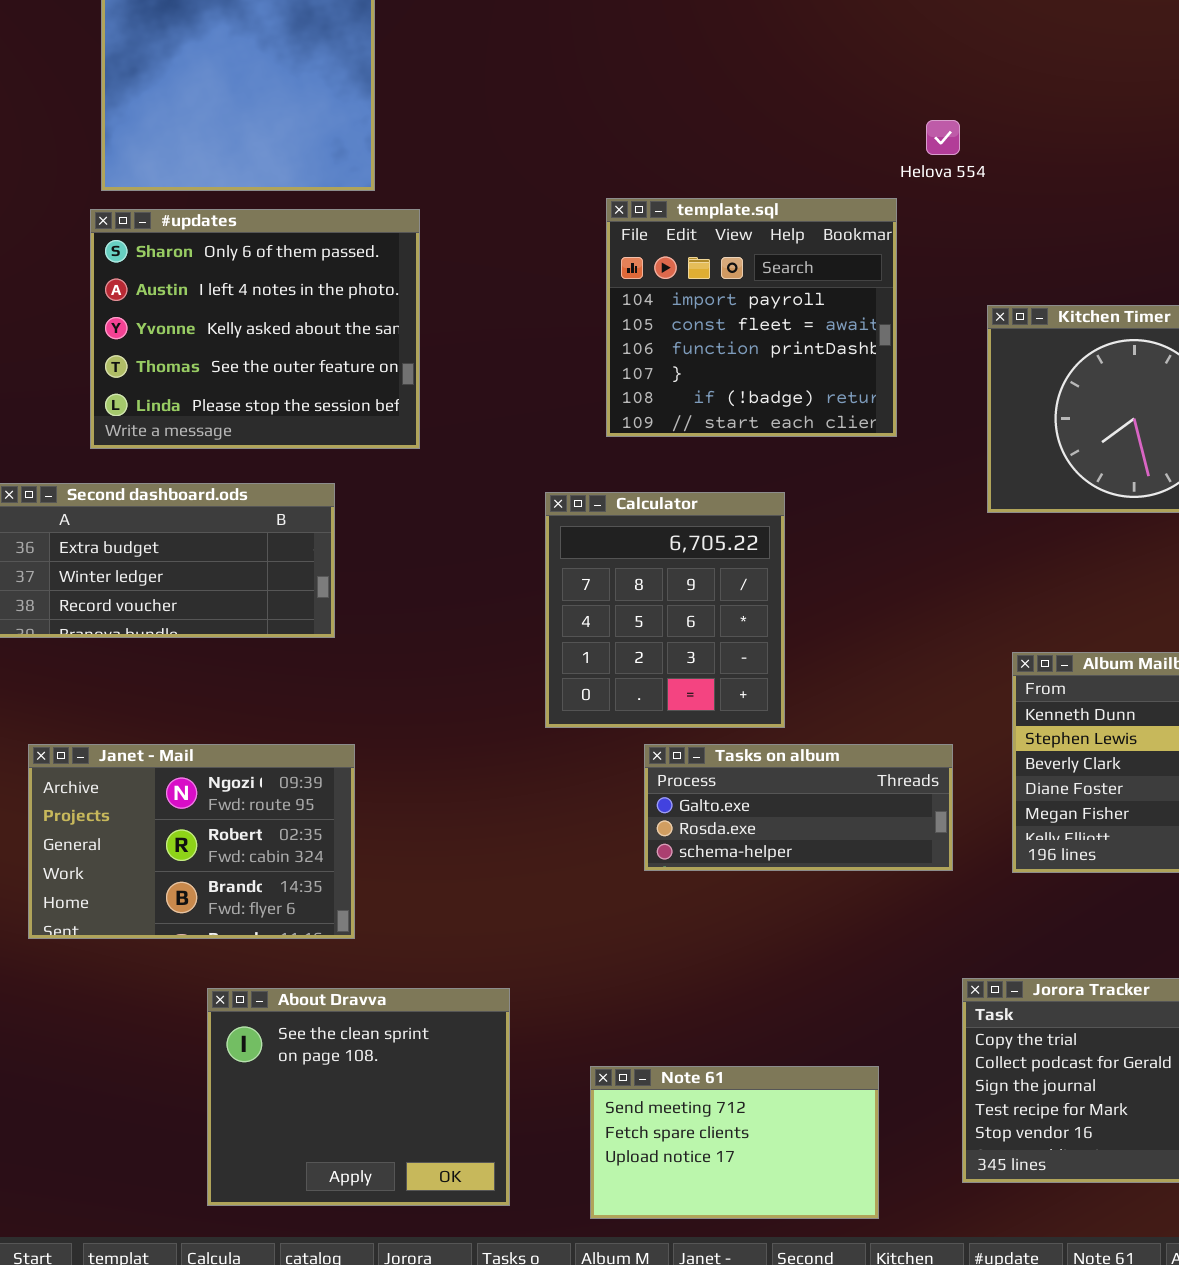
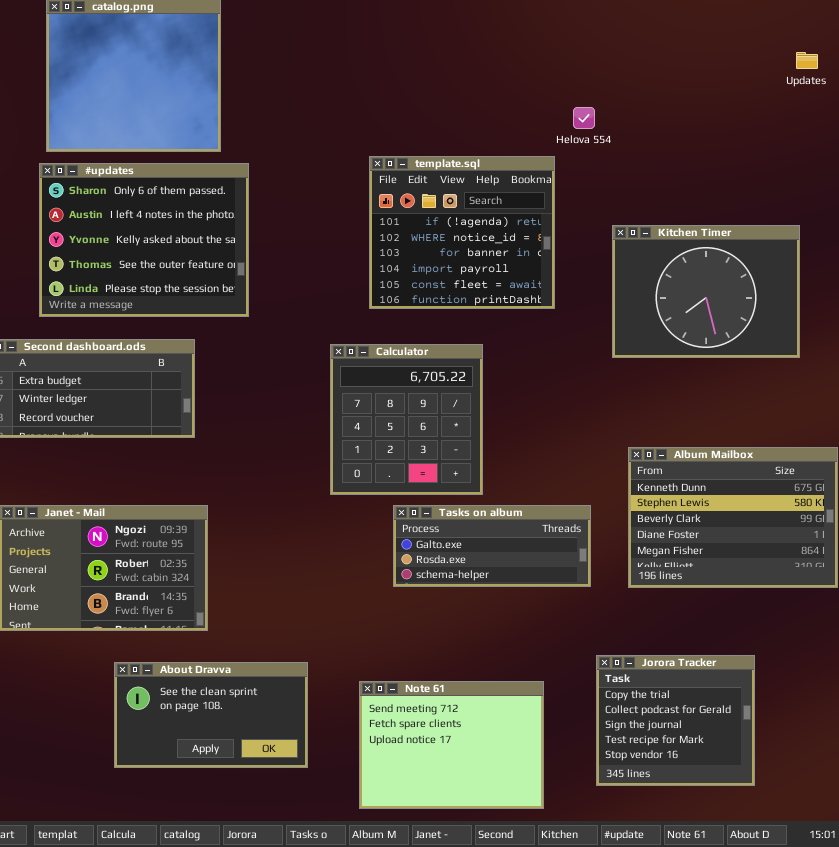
template.sql: [606,198,897,437] -> [369,156,555,309], scrolled up 3 rows
About Dravva: [207,988,510,1206] -> [114,662,308,768], resized
Note 61: [590,1066,879,1219] -> [359,681,544,809], resized

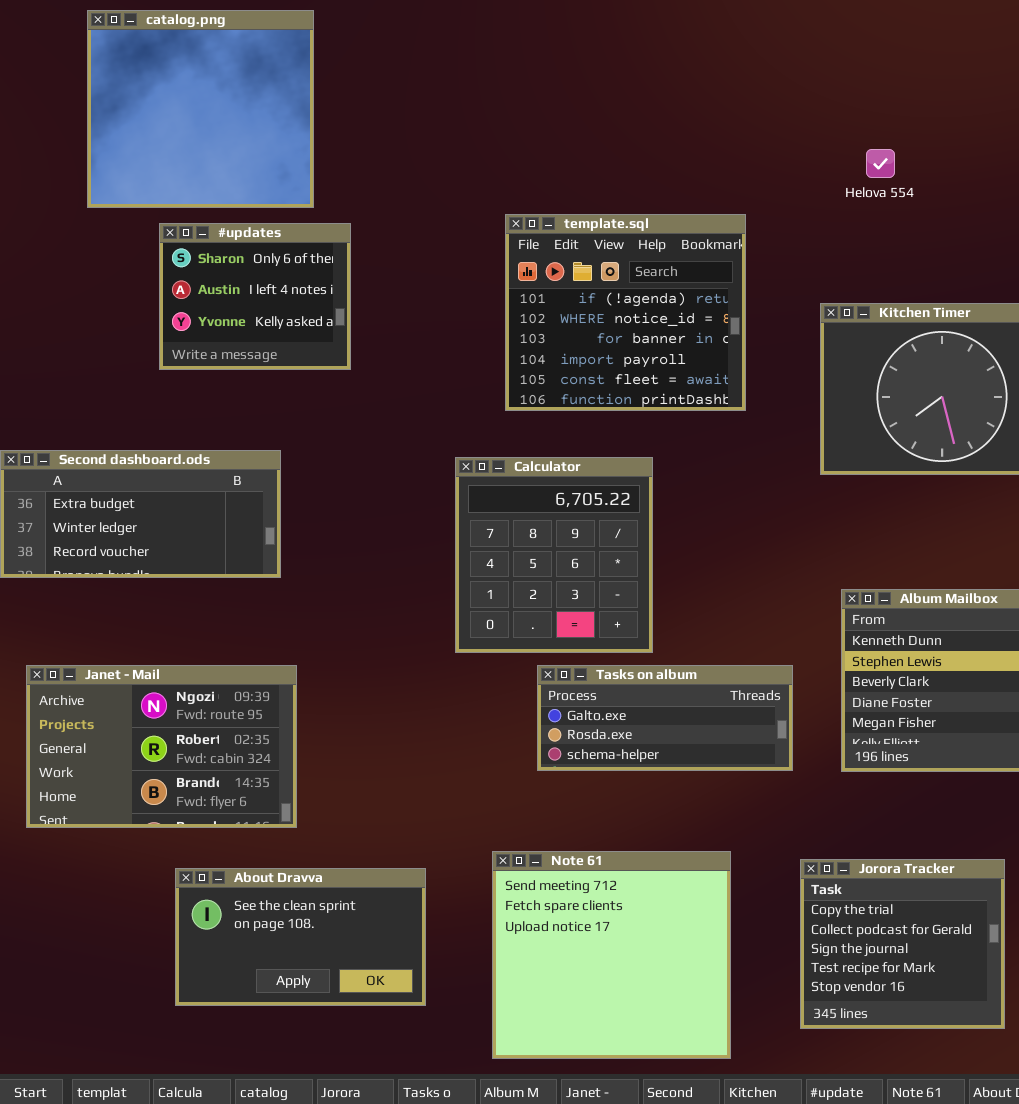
Helova 554: [573,107,595,129] -> [866,149,895,178], moved
#updates: [39,163,249,317] -> [159,223,351,370], resized
Note 61: [359,681,544,809] -> [492,851,731,1059], resized

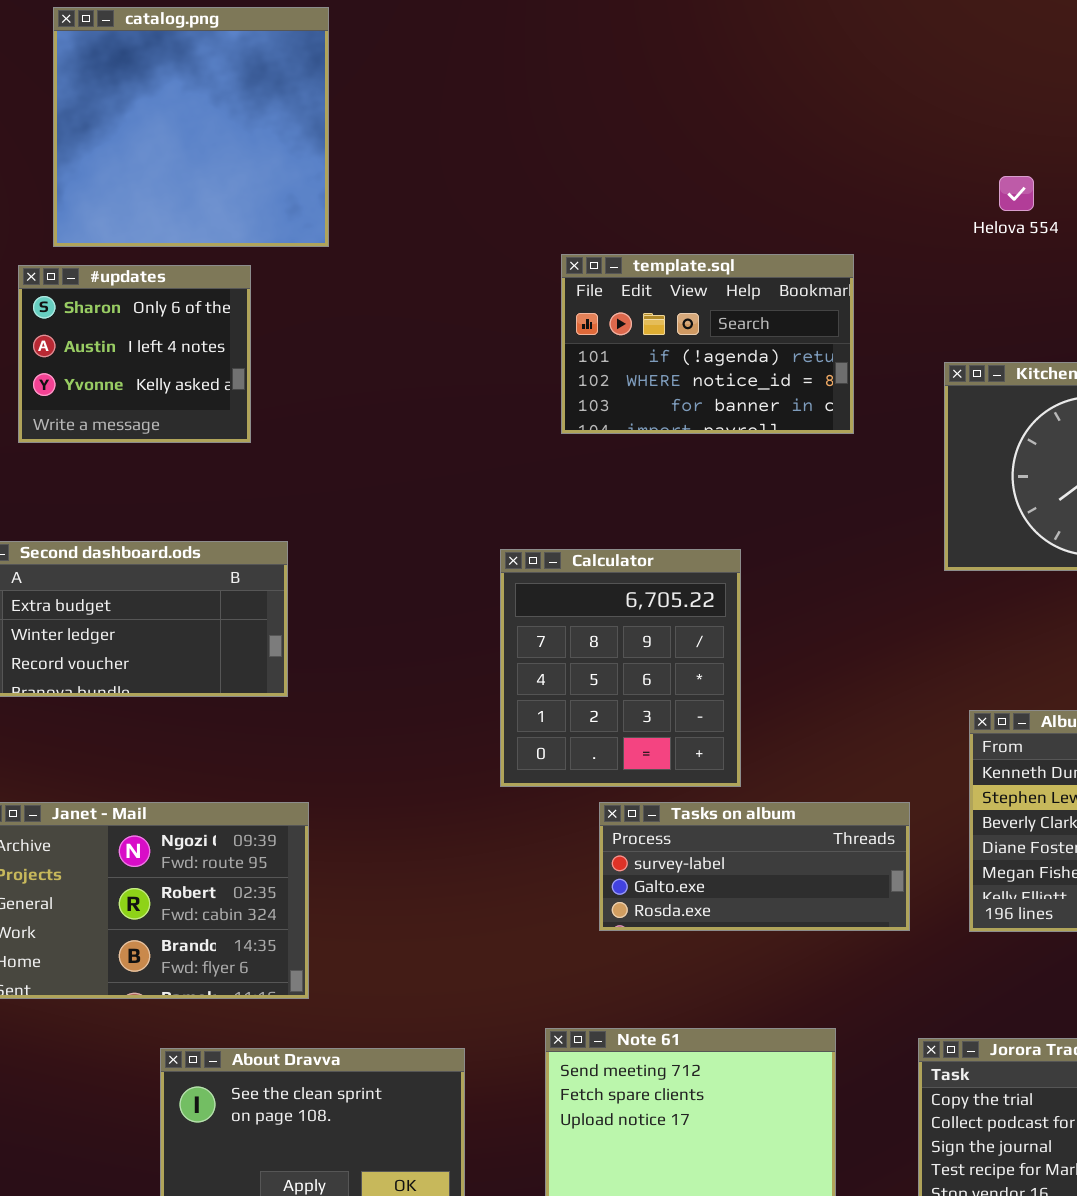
template.sql: [505,214,746,411] -> [561,254,854,434], resized
#updates: [159,223,351,370] -> [18,265,251,443], moved
Tasks on album: [537,665,793,771] -> [599,802,910,931], scrolled up 1 row

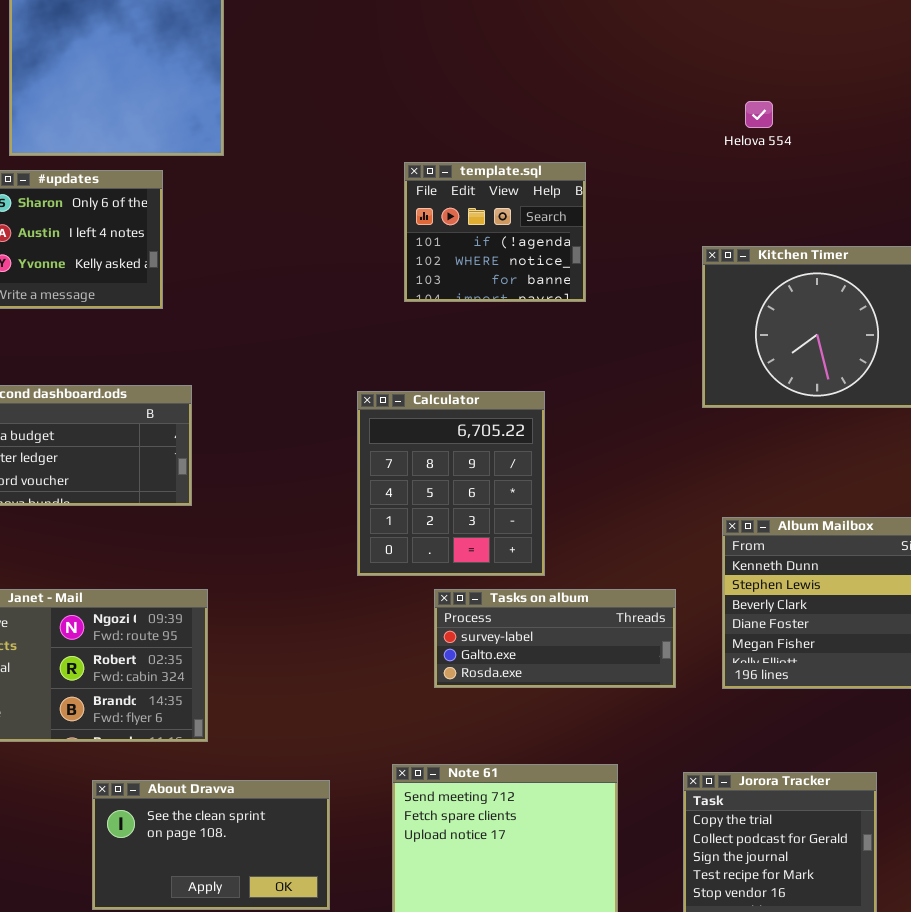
template.sql: [561,254,854,434] -> [404,162,586,302], resized

